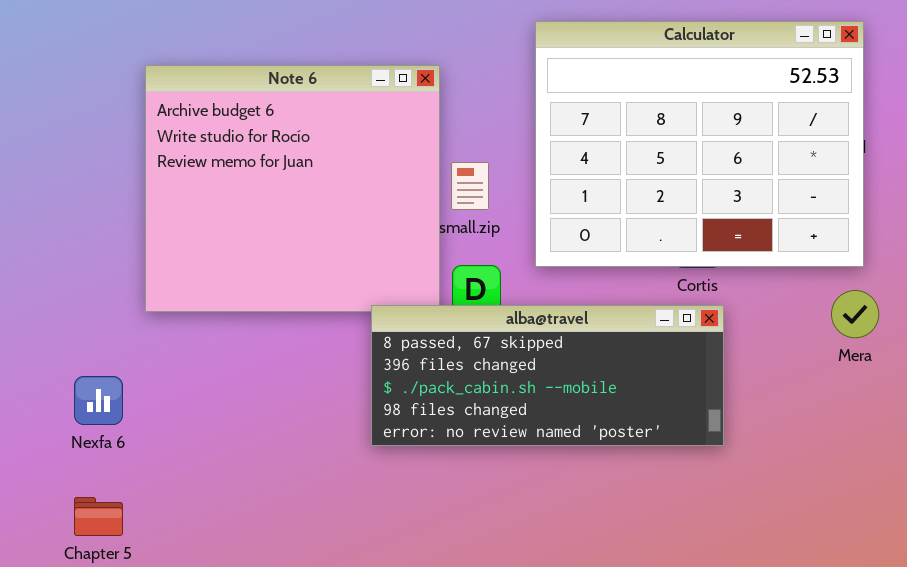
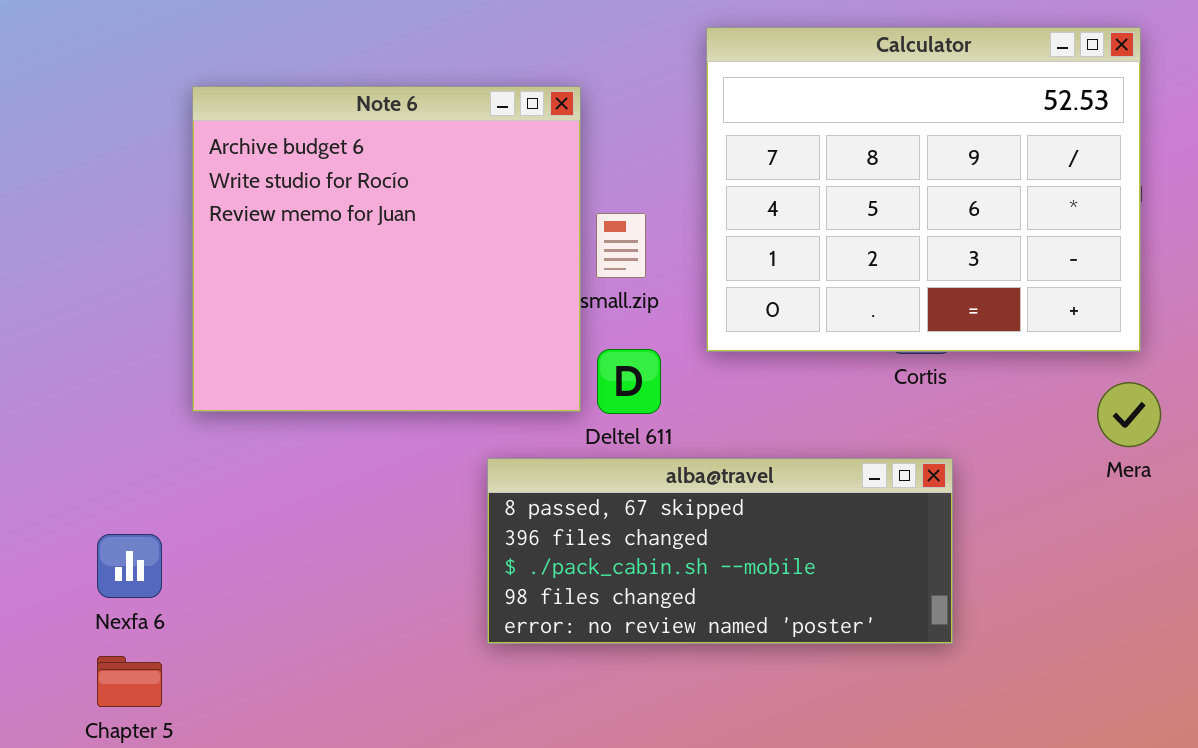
alba@travel: [371,305,724,446] -> [487,458,953,644], moved
Nexfa 6: [74,376,123,425] -> [97,534,162,598], moved

